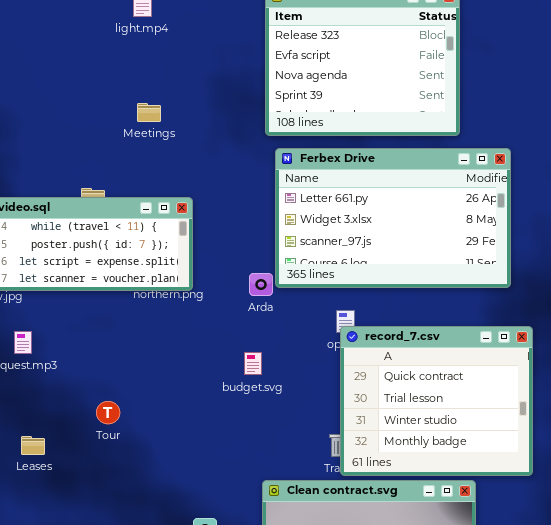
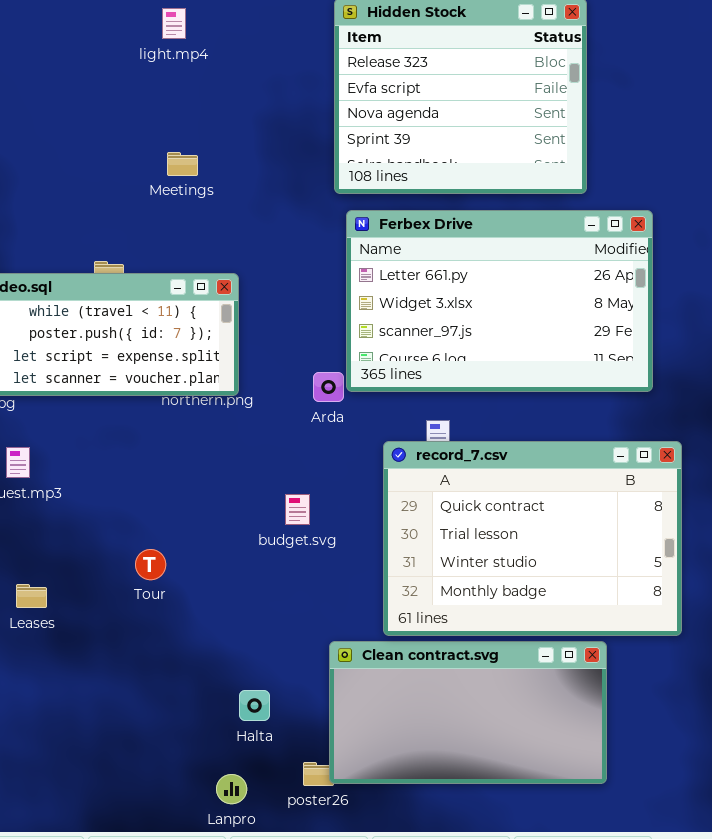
record_7.csv: [340,326,533,476] -> [383,441,682,636], resized
budget.svg: [244,352,262,375] -> [285,494,310,525], moved
Tour: [96,401,120,424] -> [135,549,166,580], moved

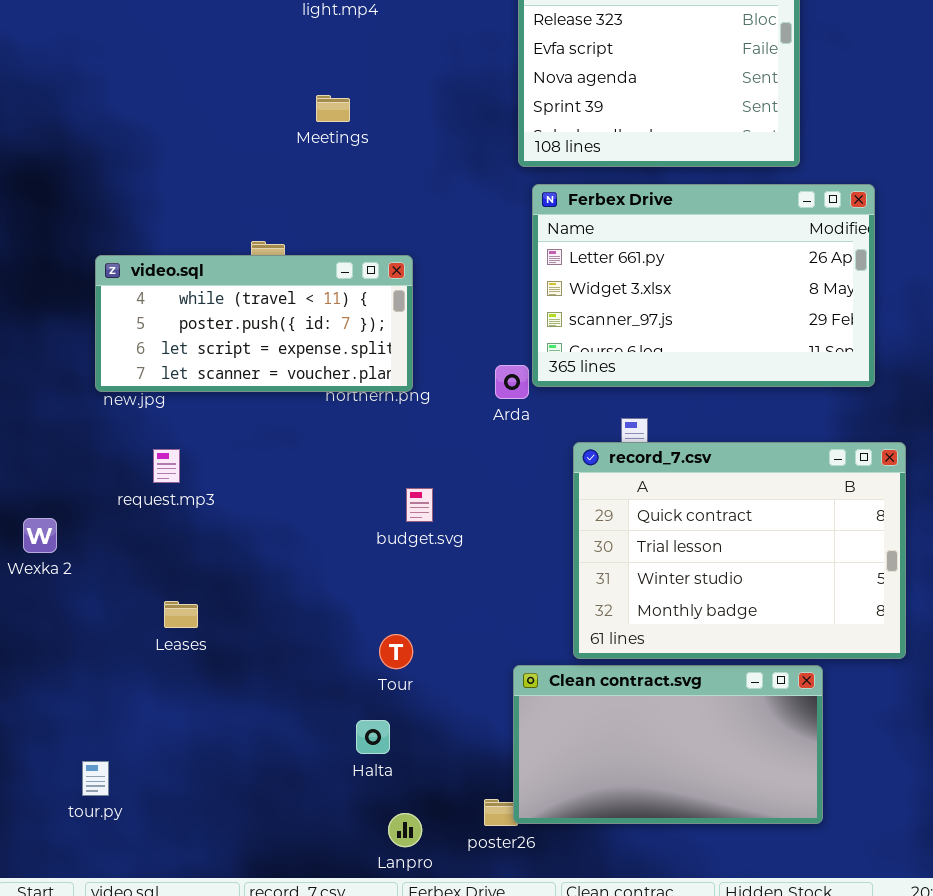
Meetings: [167,152,198,176] -> [316,95,350,122], moved
budget.svg: [285,494,310,525] -> [406,488,433,522], moved
Tour: [135,549,166,580] -> [379,634,413,669], moved
Halta: [239,690,270,721] -> [356,720,390,754], moved

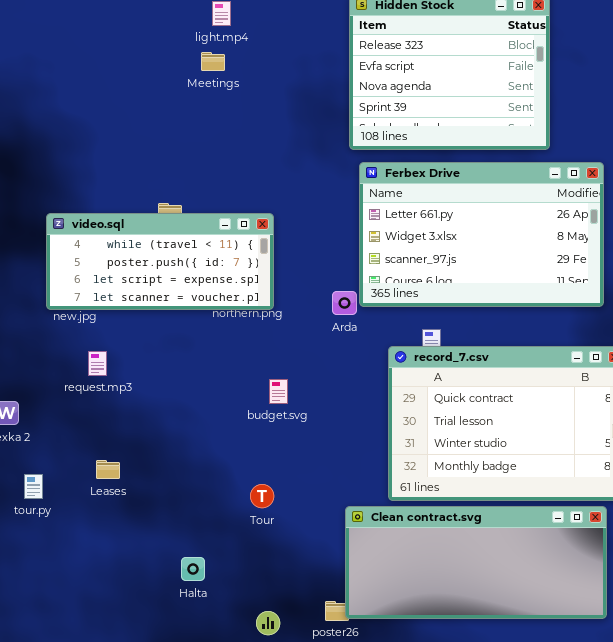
Meetings: [316,95,350,122] -> [201,52,225,71], moved
Clean contract.svg: [513,665,823,824] -> [345,506,607,619], resized
Halta: [356,720,390,754] -> [181,557,205,581], moved
tour.py: [82,761,109,796] -> [24,474,43,499], moved

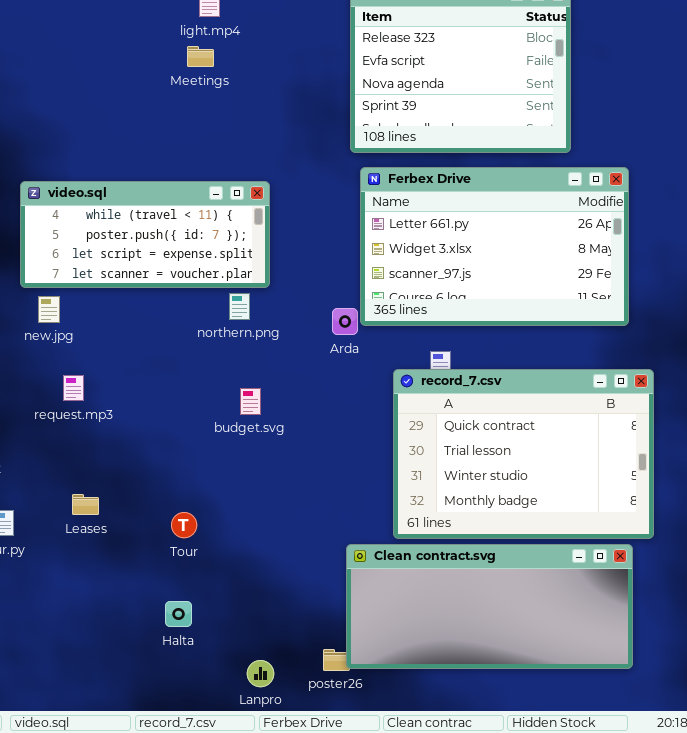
video.sql: [46,213,274,310] -> [20,181,270,288], moved
budget.svg: [269,379,288,404] -> [240,388,261,415], moved
Tour: [250,484,274,508] -> [171,512,197,538], moved

